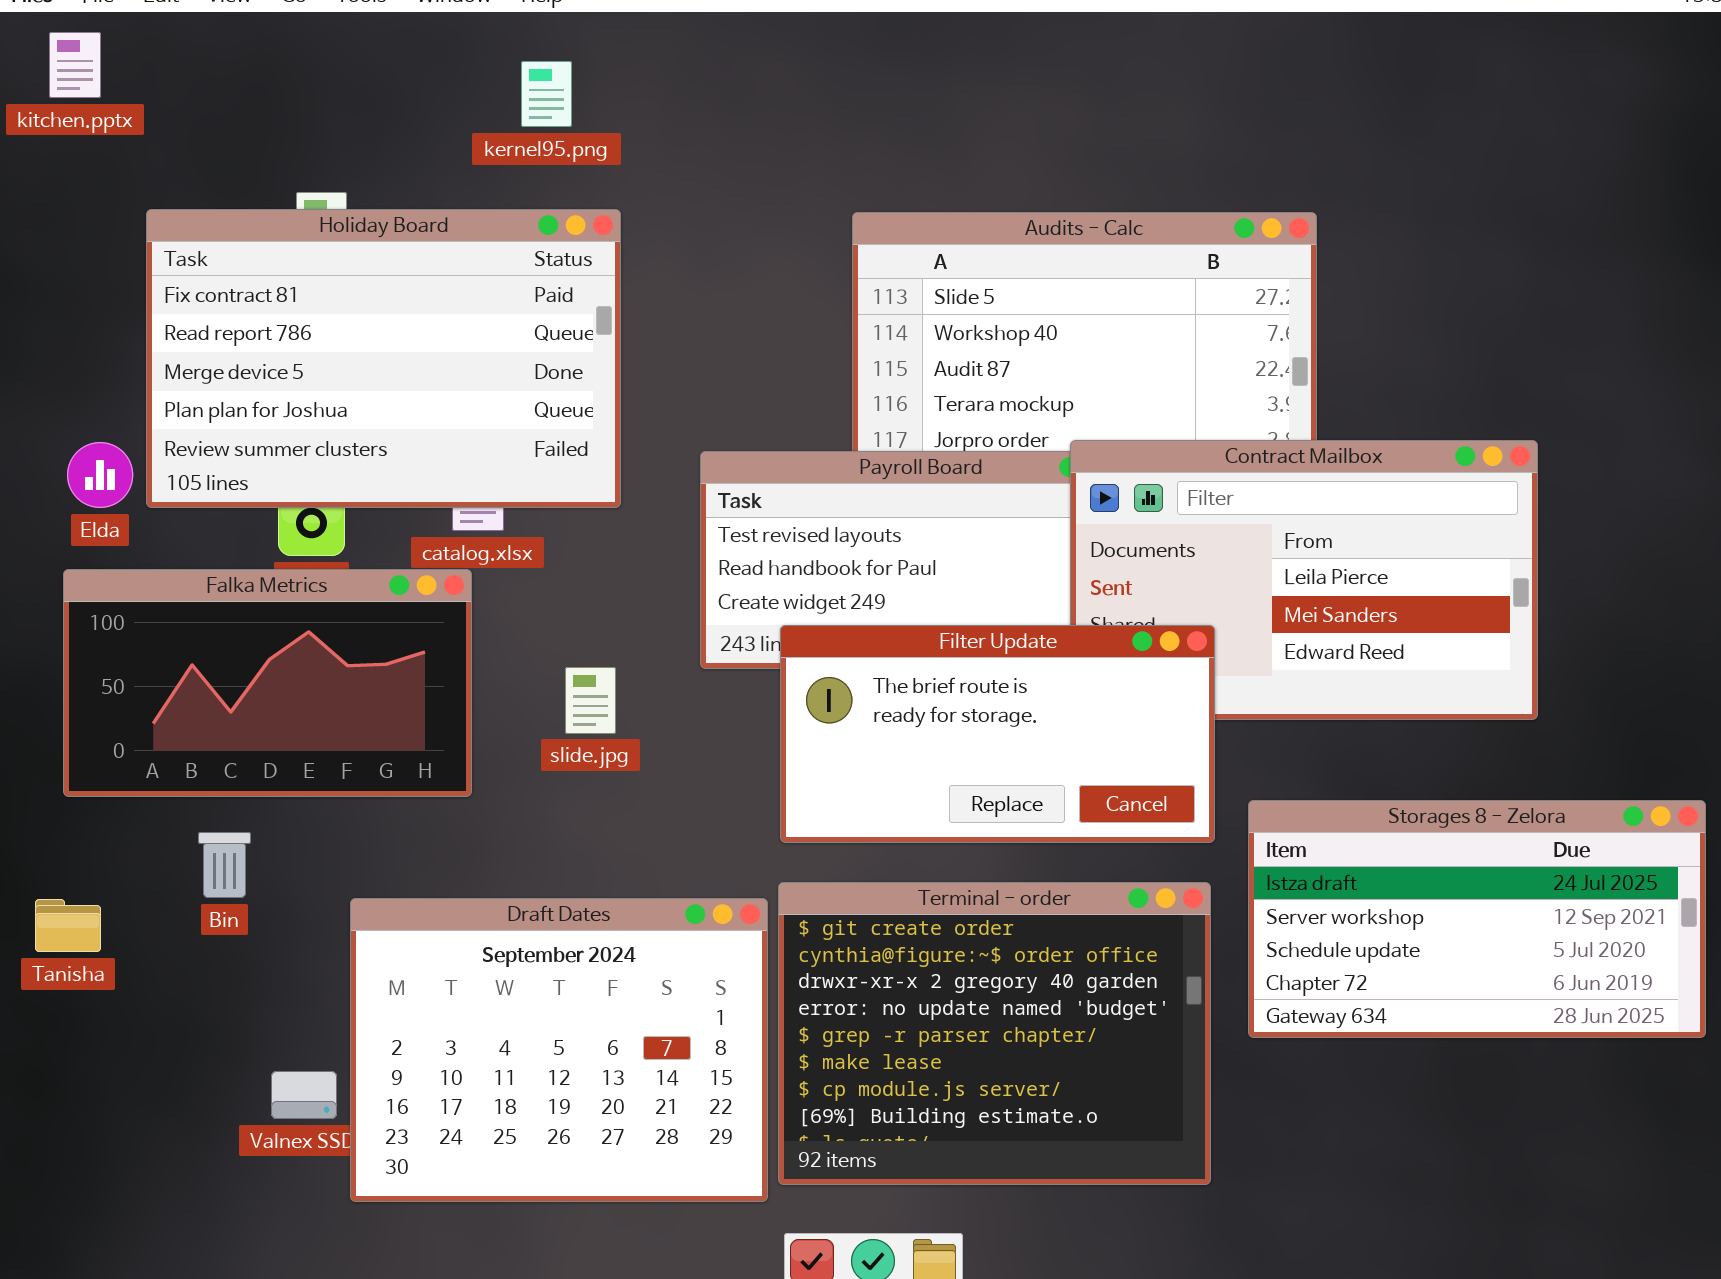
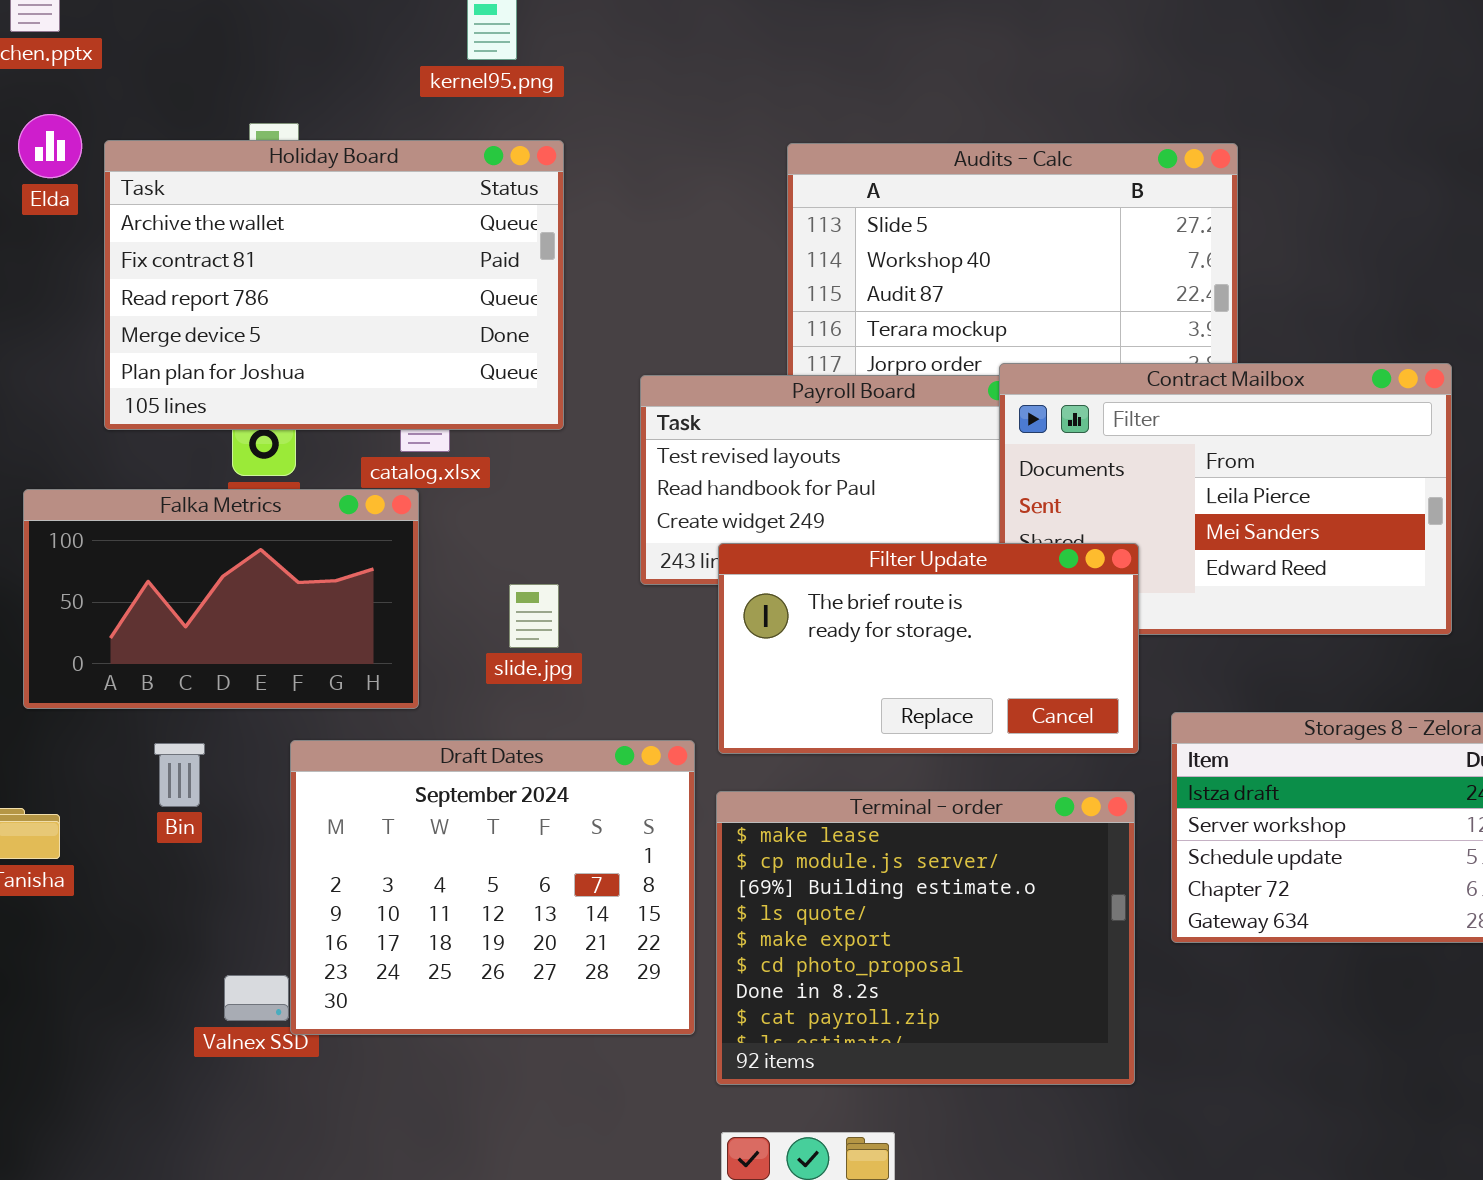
Holiday Board: [146,209,621,508] -> [104,140,564,430], scrolled up 1 row
Elda: [67,442,133,508] -> [18,114,82,178], moved
Terminal - order: [778,882,1211,1185] -> [716,791,1135,1085], scrolled down 5 rows
Draft Dates: [350,898,768,1202] -> [290,740,695,1035], moved

